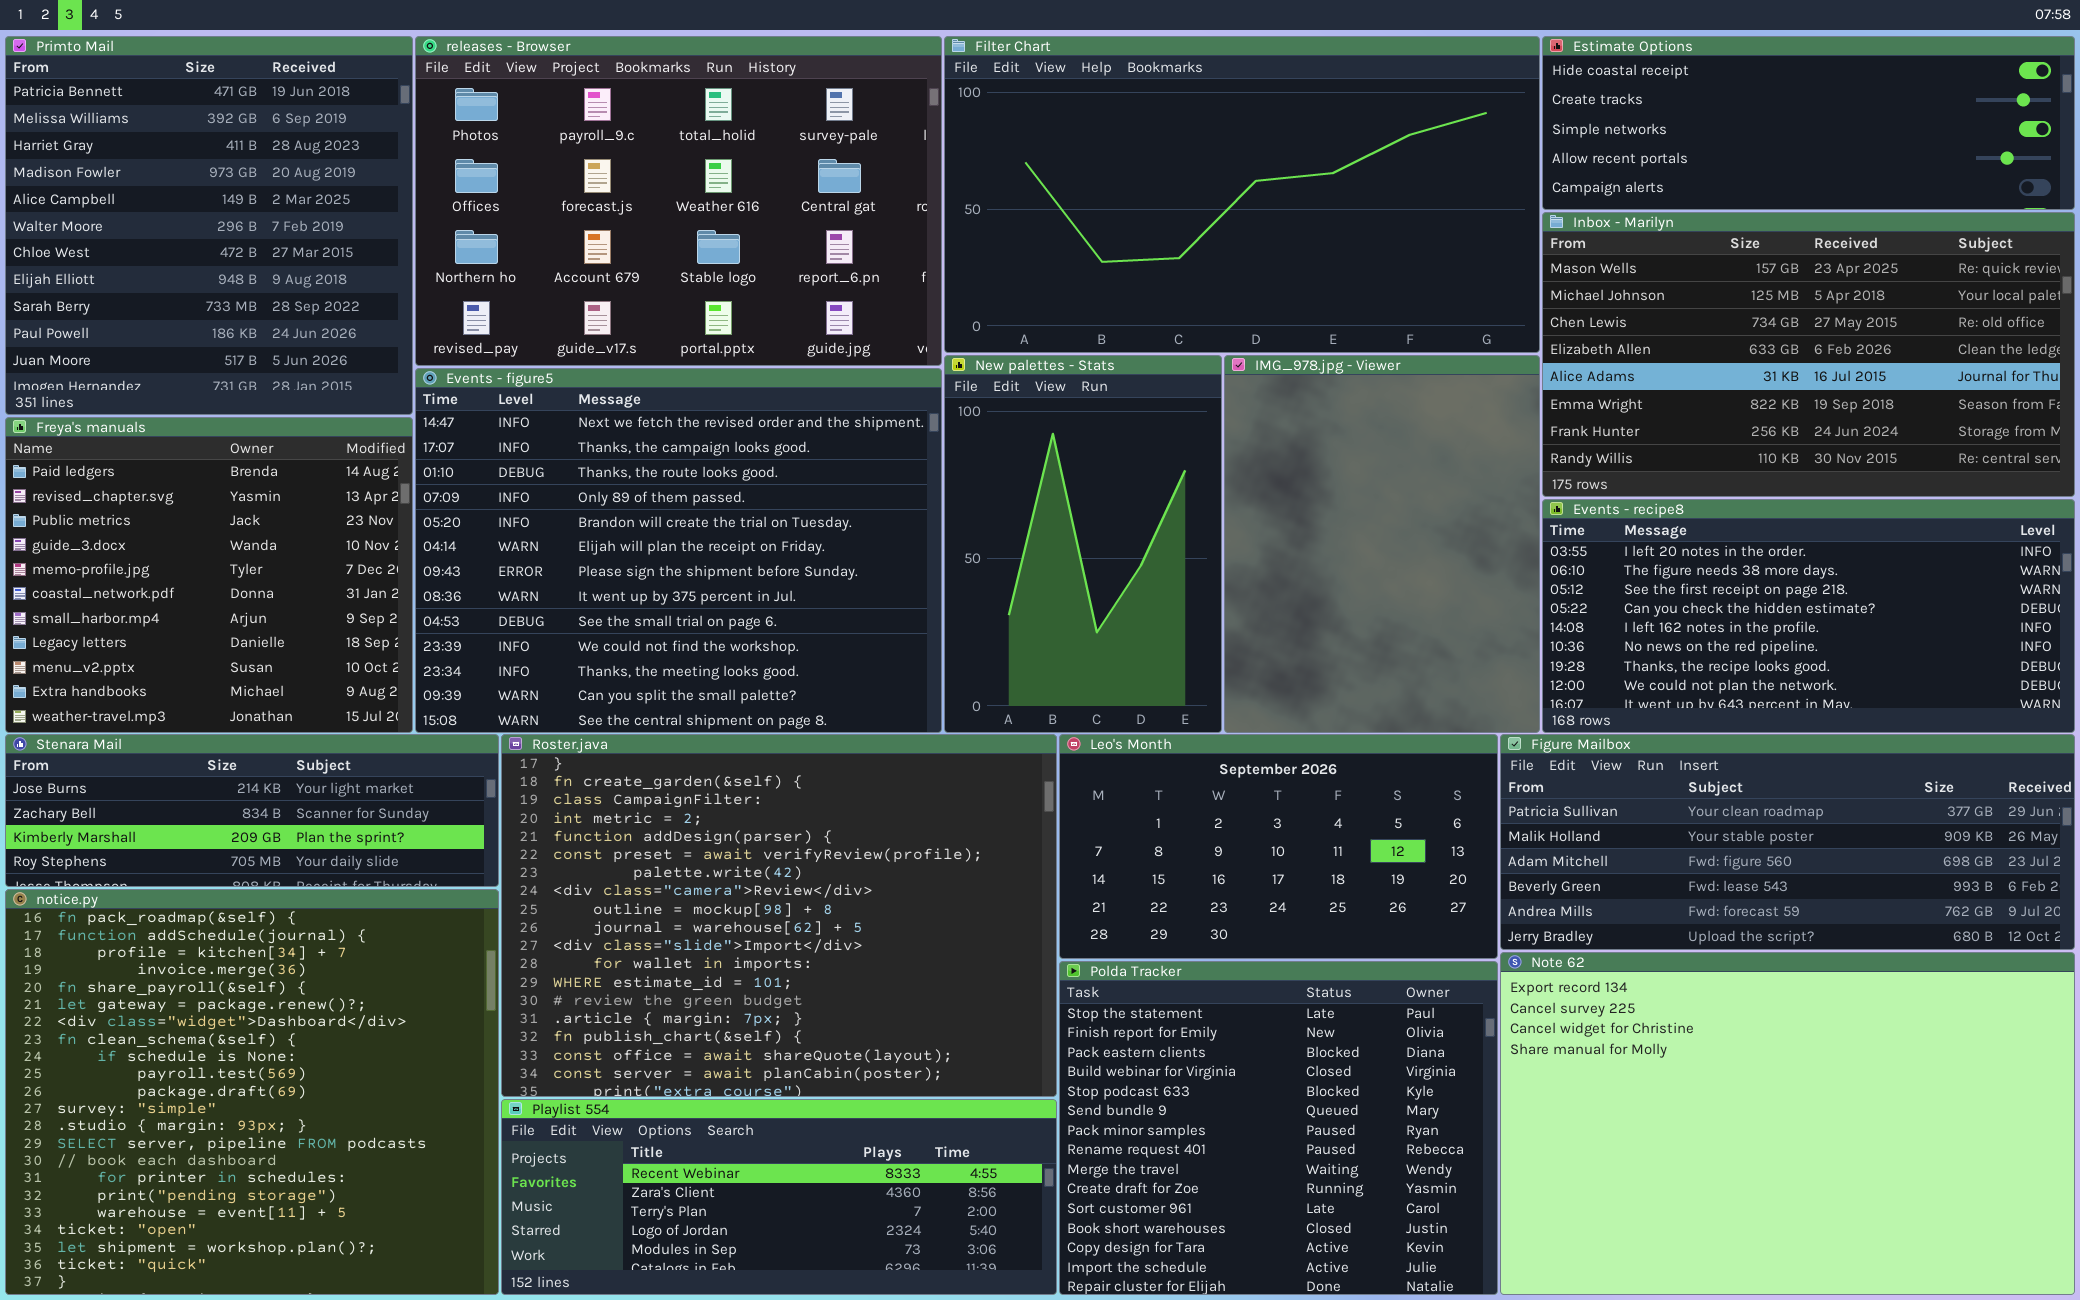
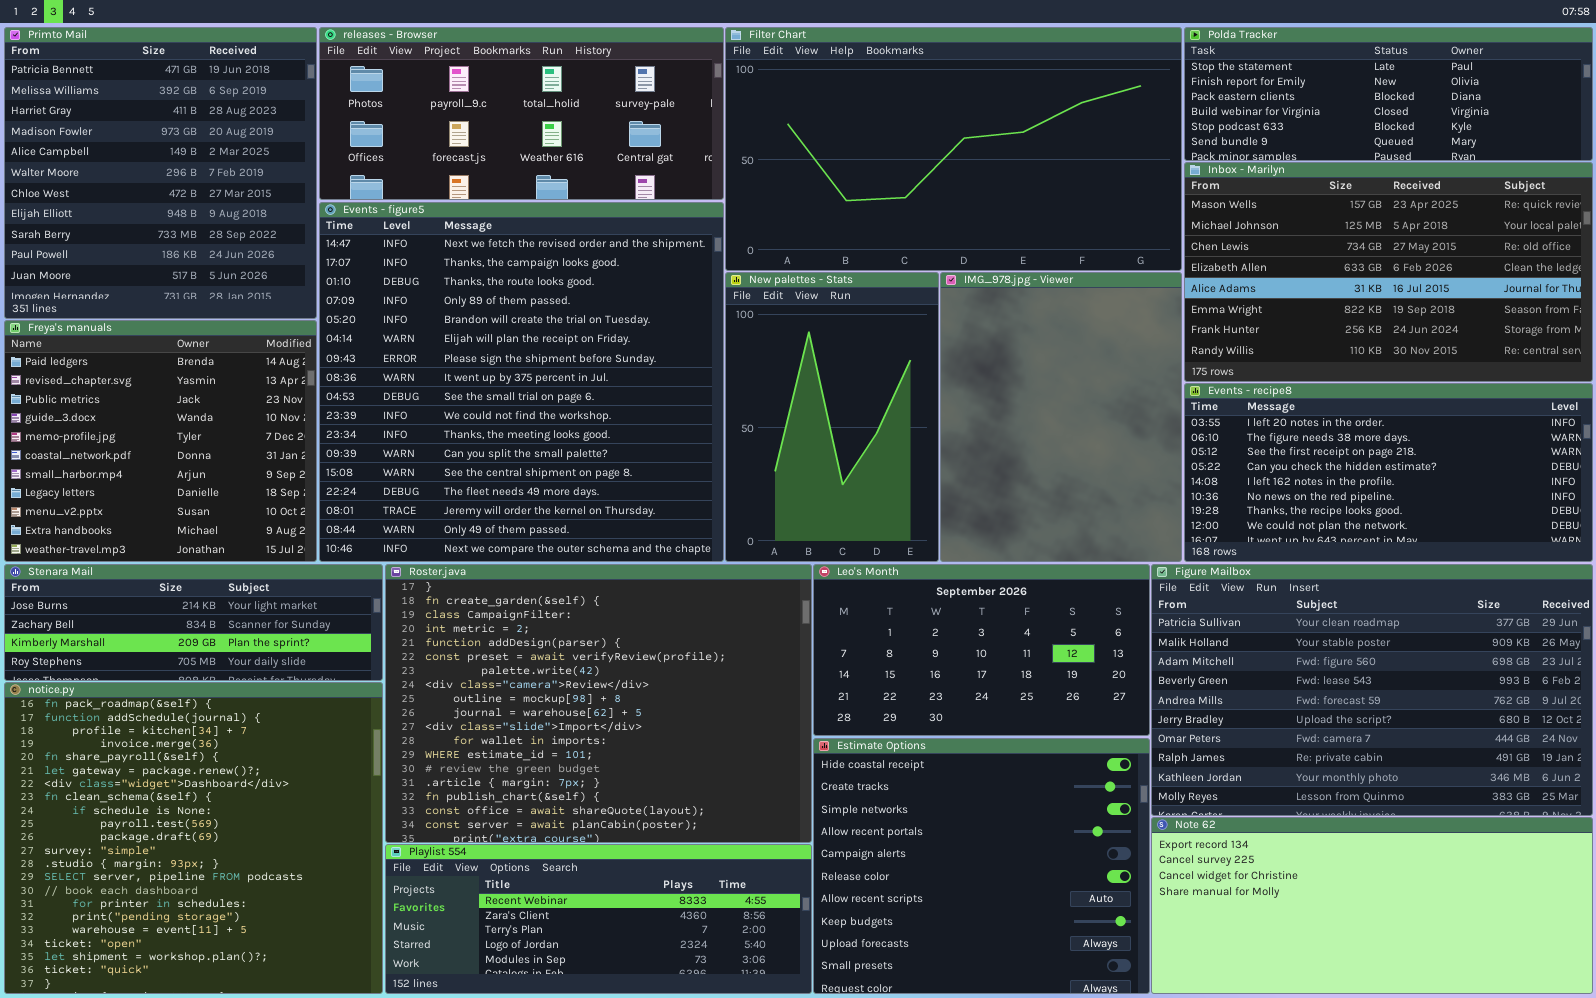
releases - Browser: [415,36,942,366] -> [319,27,724,200], resized
Estimate Options: [1542,36,2075,210] -> [813,738,1150,994], moved, resized
Events - figure5: [415,368,942,733] -> [319,202,724,562], resized
Figure Mailbox: [1500,734,2075,950] -> [1151,564,1593,816], resized
Note 62: [1500,952,2075,1295] -> [1151,817,1593,994], resized
Polda Tracker: [1059,961,1498,1295] -> [1184,27,1593,161], moved, resized

